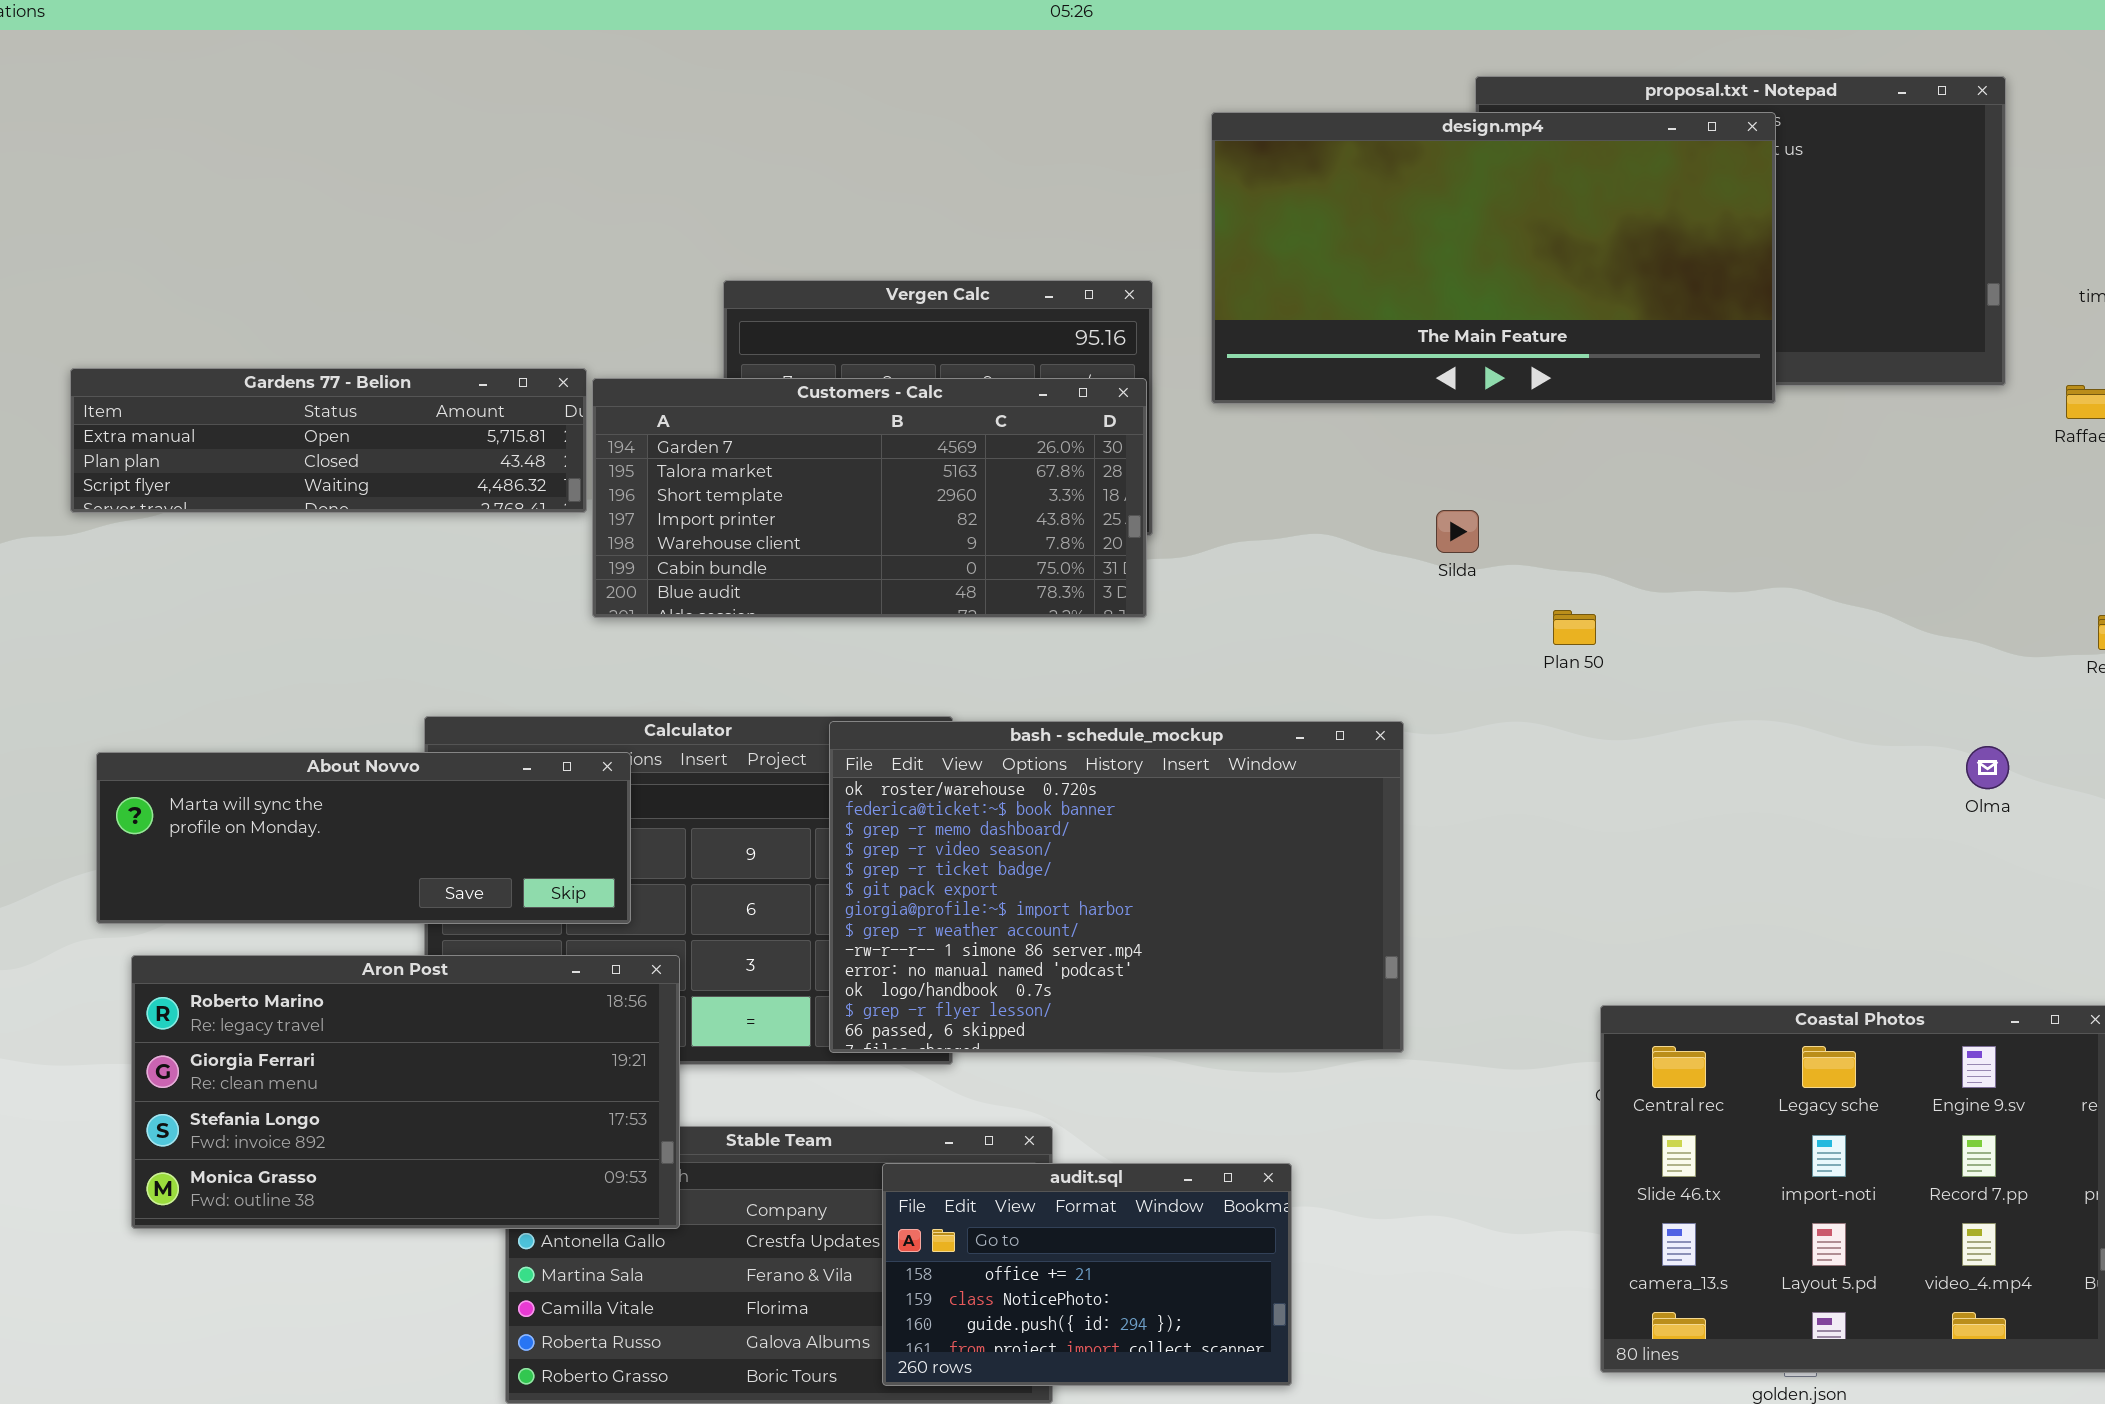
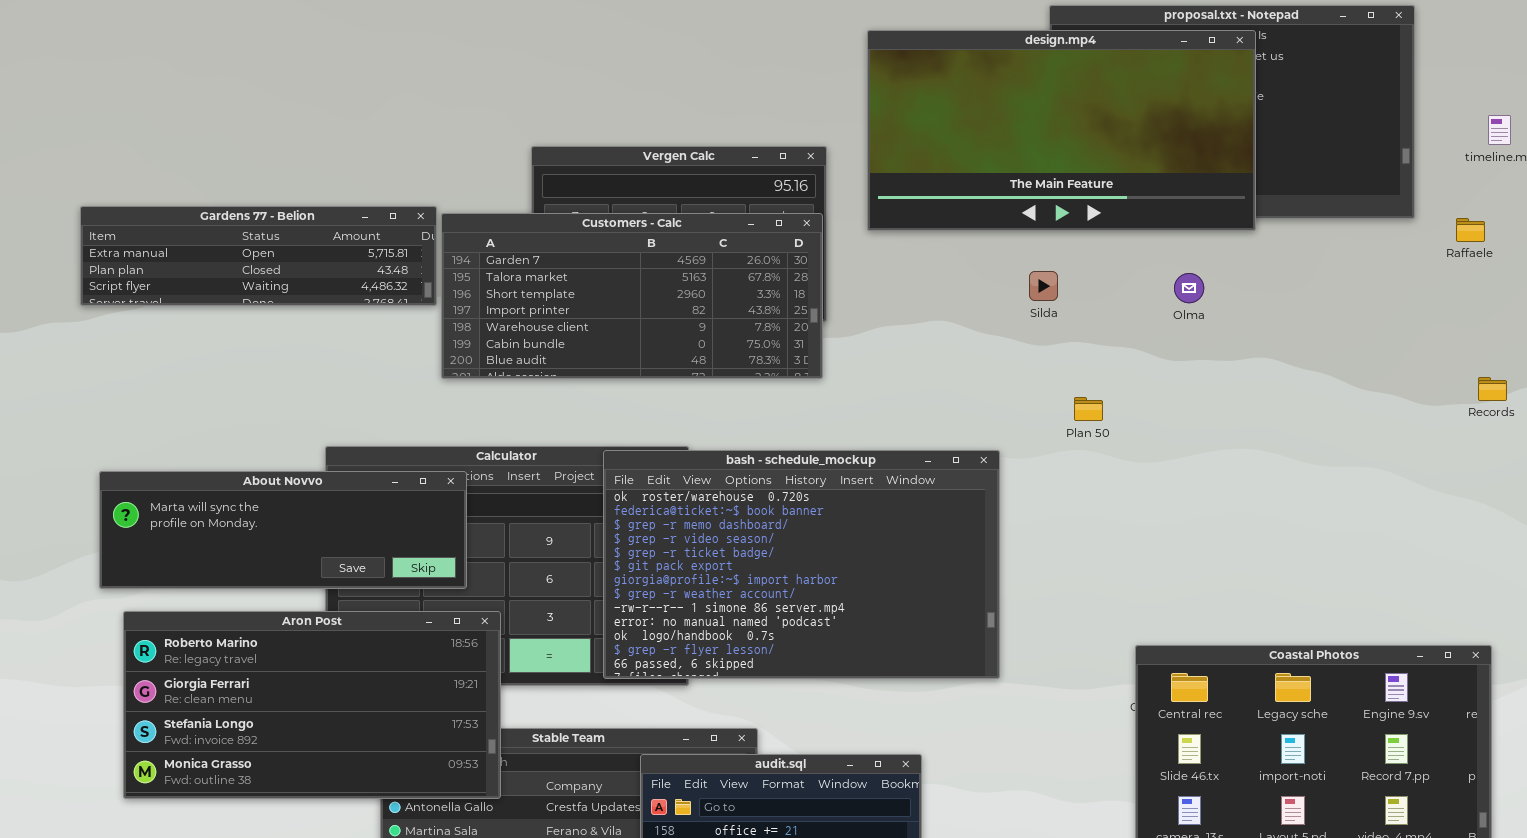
Silda: [1436,510,1479,553] -> [1029,271,1058,301], moved
Plan 50: [1553,610,1596,645] -> [1074,397,1103,421], moved
Olma: [1966,746,2009,789] -> [1174,273,1204,303], moved

